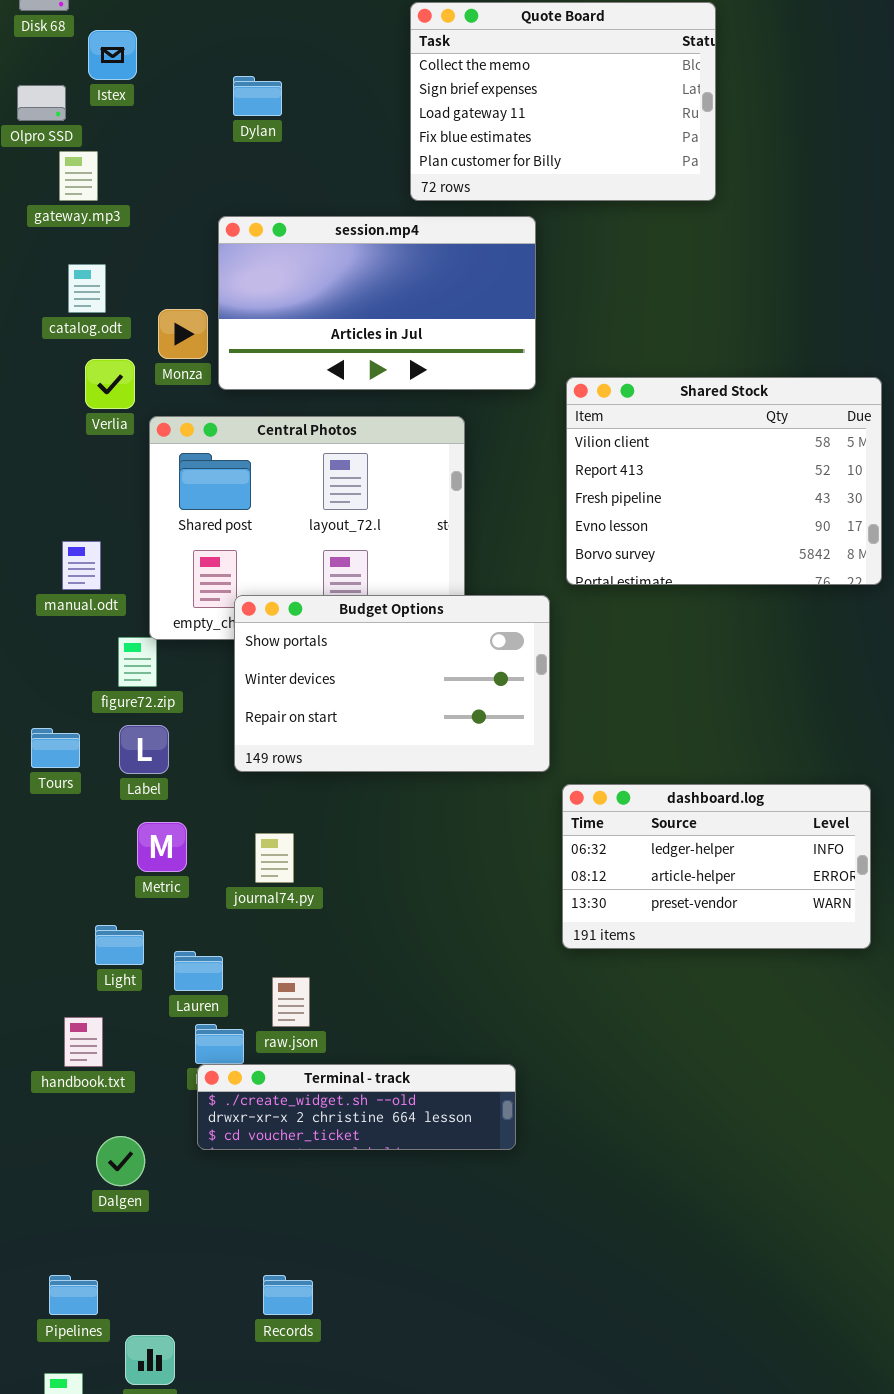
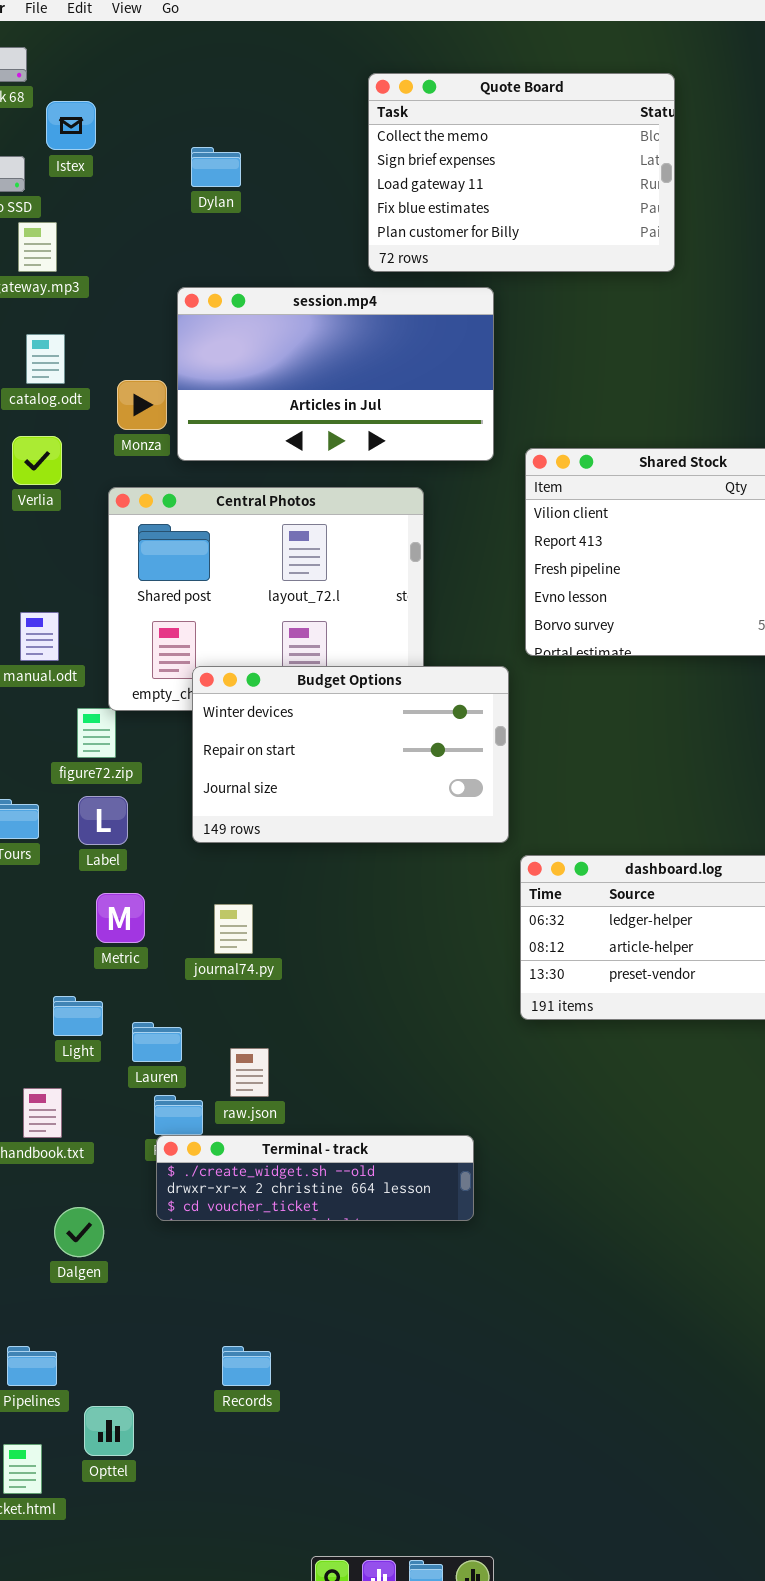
Verlia: [85,359,135,409] -> [12,436,62,485], moved
Budget Options: [234,595,550,772] -> [192,666,509,843], scrolled down 1 row

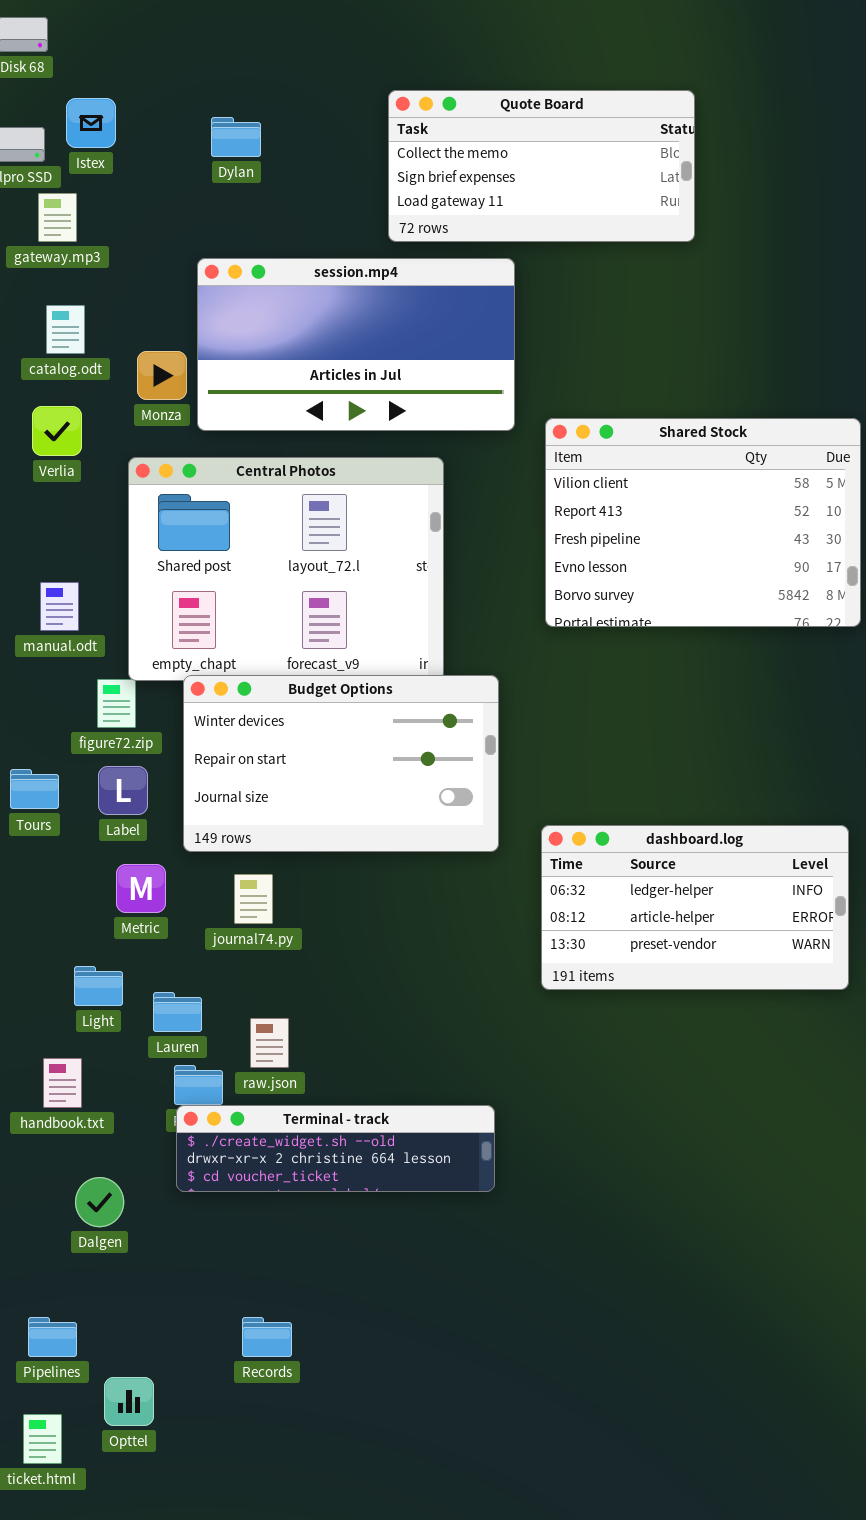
Quote Board: [368,73,675,272] -> [388,90,695,242], resized
Istex: [46,101,96,150] -> [66,98,116,148], moved
Budget Options: [192,666,509,843] -> [183,675,499,852], moved

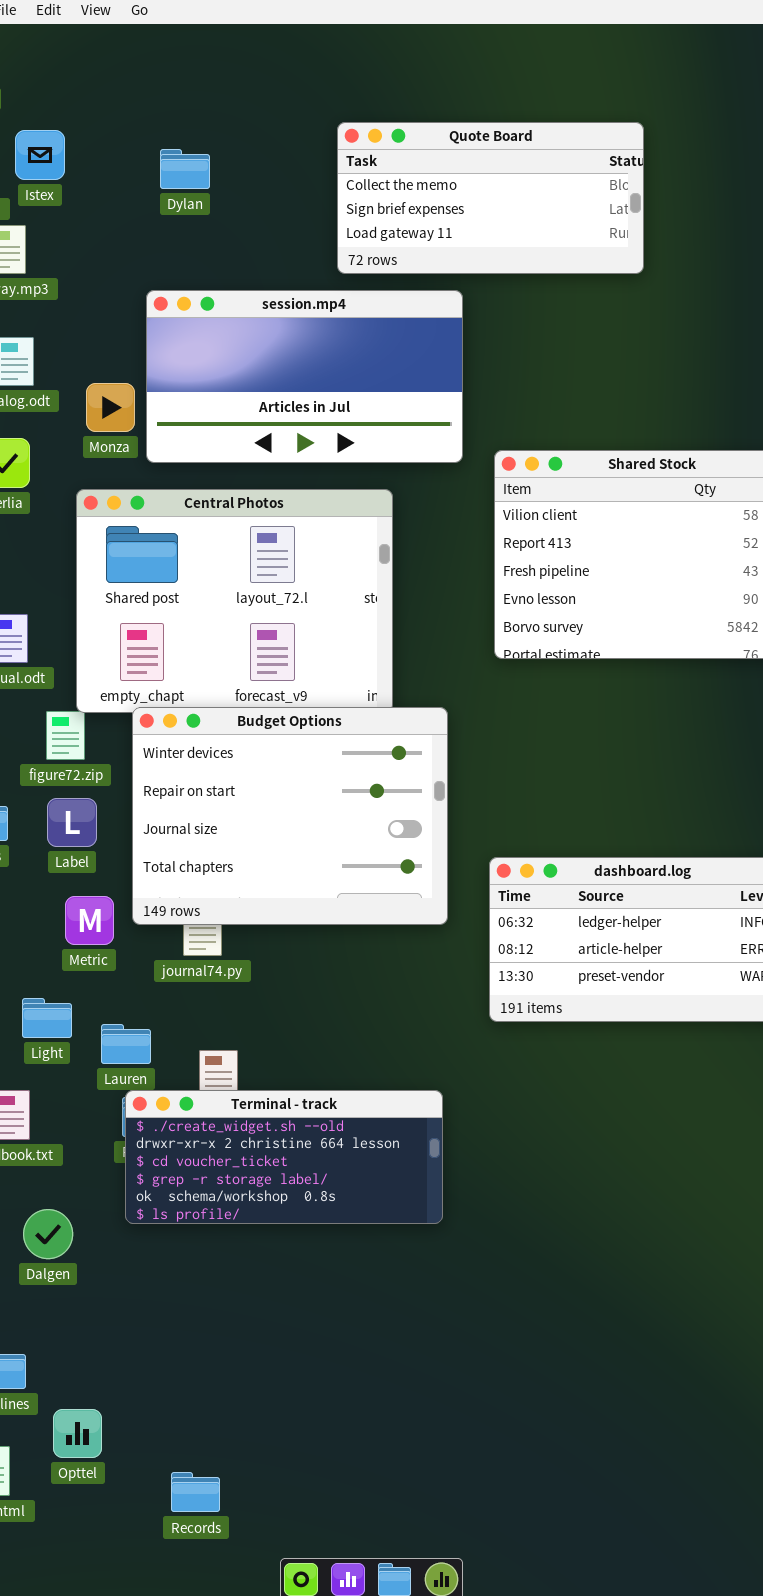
Budget Options: [183,675,499,852] -> [132,707,448,925], resized
Terminal - track: [176,1105,495,1192] -> [125,1090,443,1224], resized
Records: [242,1317,292,1357] -> [171,1472,220,1512], moved

